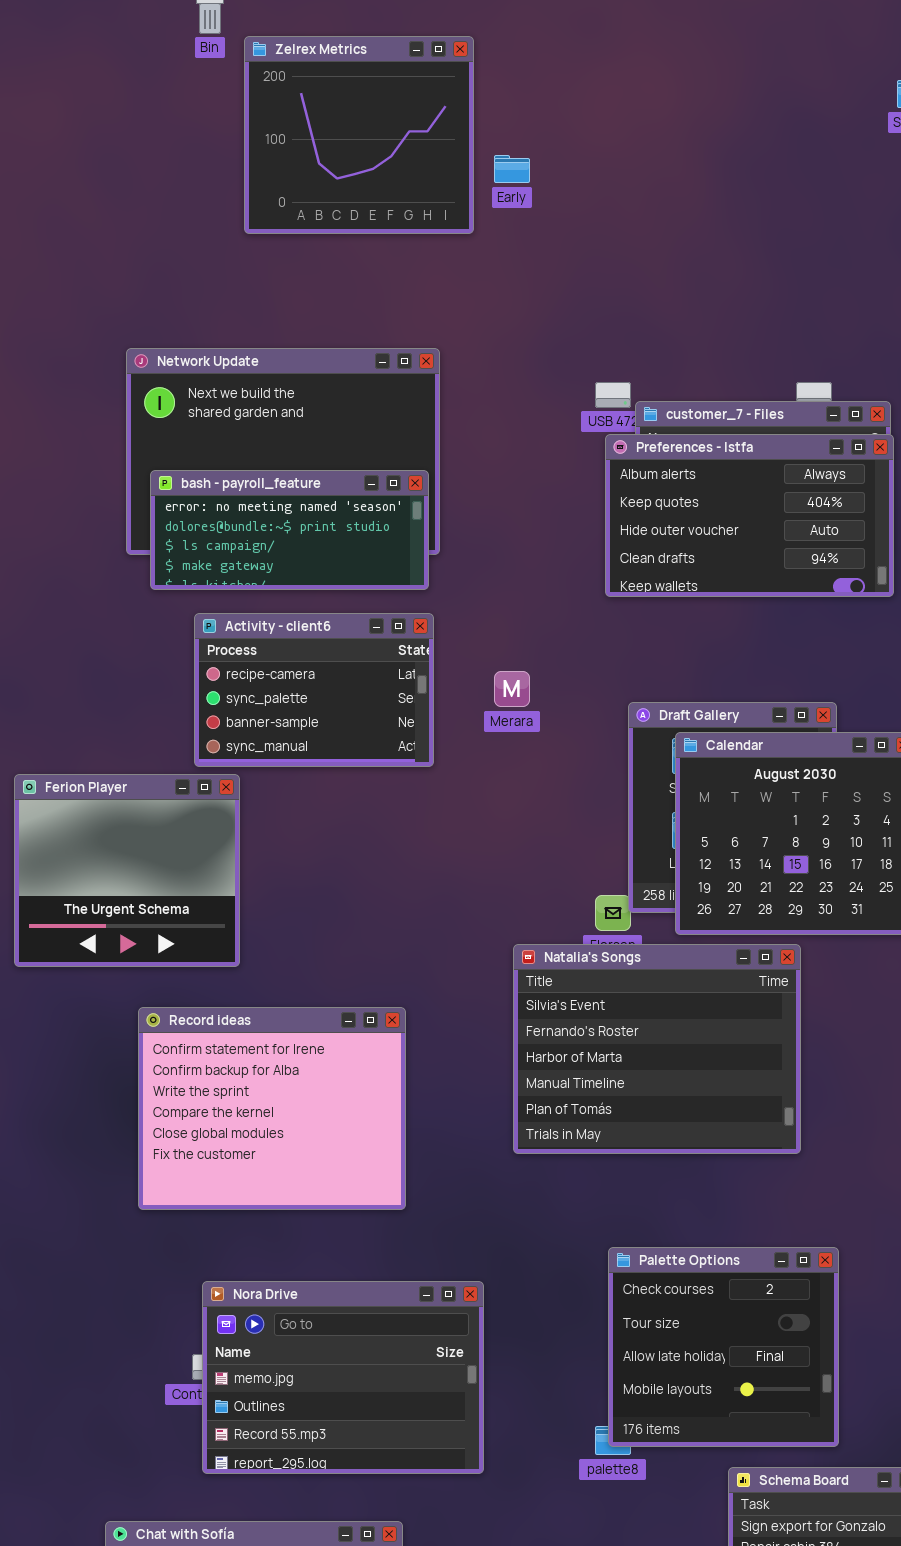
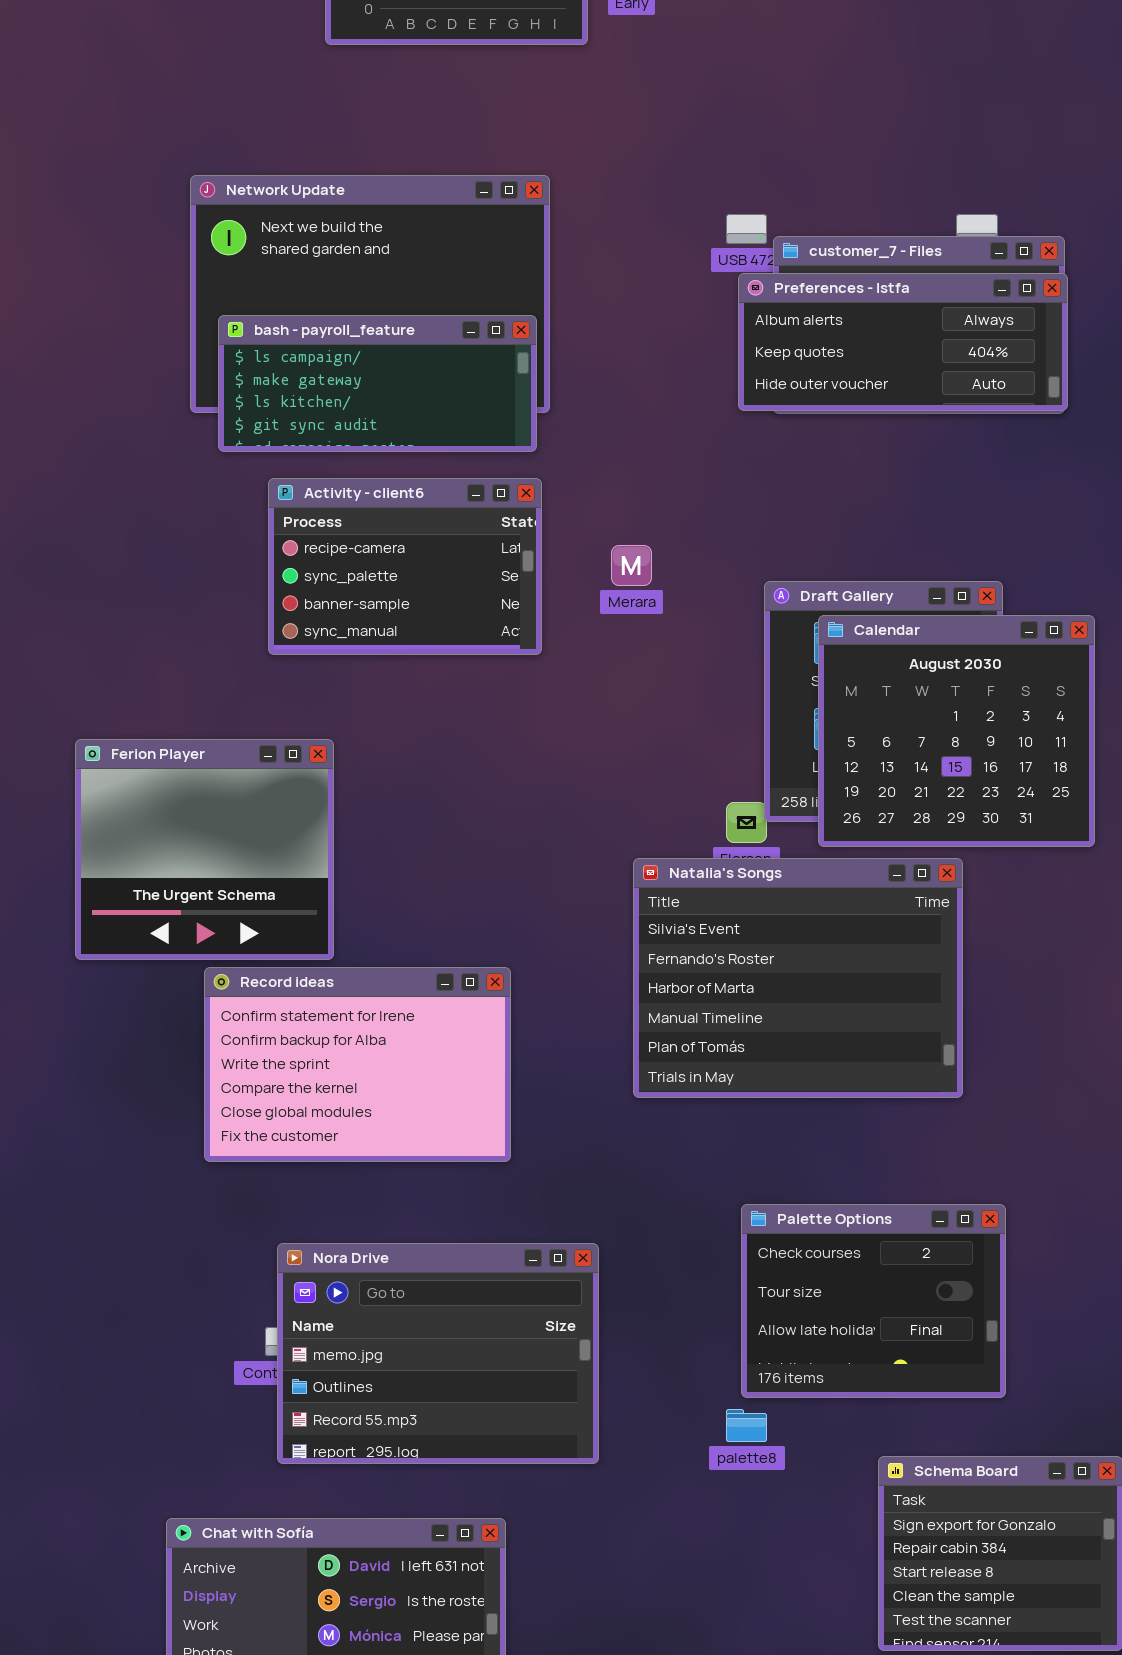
Preferences - Istfa: [605,434,894,597] -> [738,273,1068,411], resized
bash - payroll_feature: [150,470,429,590] -> [218,315,537,452], scrolled down 2 rows
Ferion Player: [14,774,240,967] -> [75,739,334,960], moved
Record ideas: [138,1007,406,1210] -> [204,967,511,1162], resized
Palette Options: [608,1247,839,1447] -> [741,1204,1006,1398], resized

